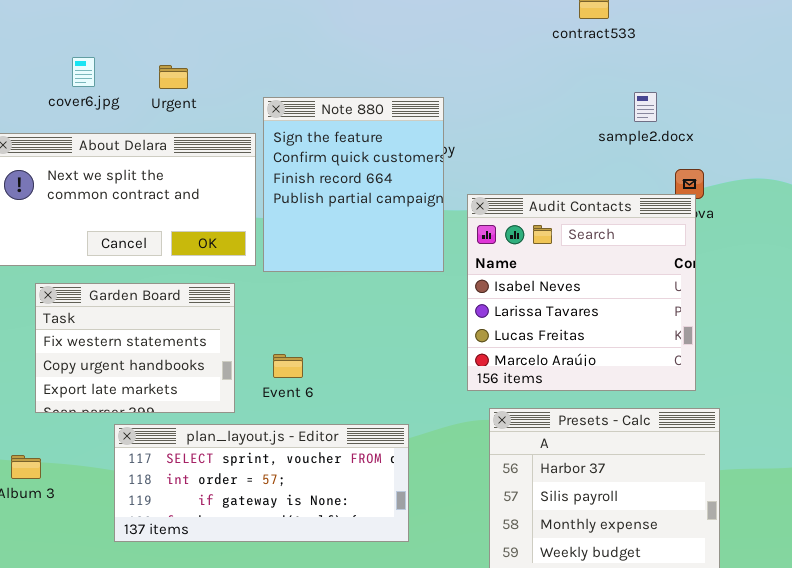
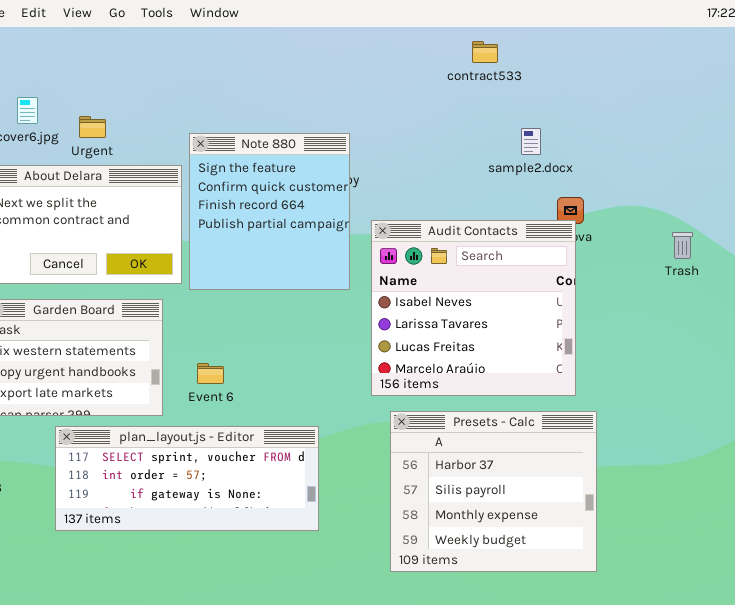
Urgent: [159,65,188,89] -> [79,116,106,138], moved

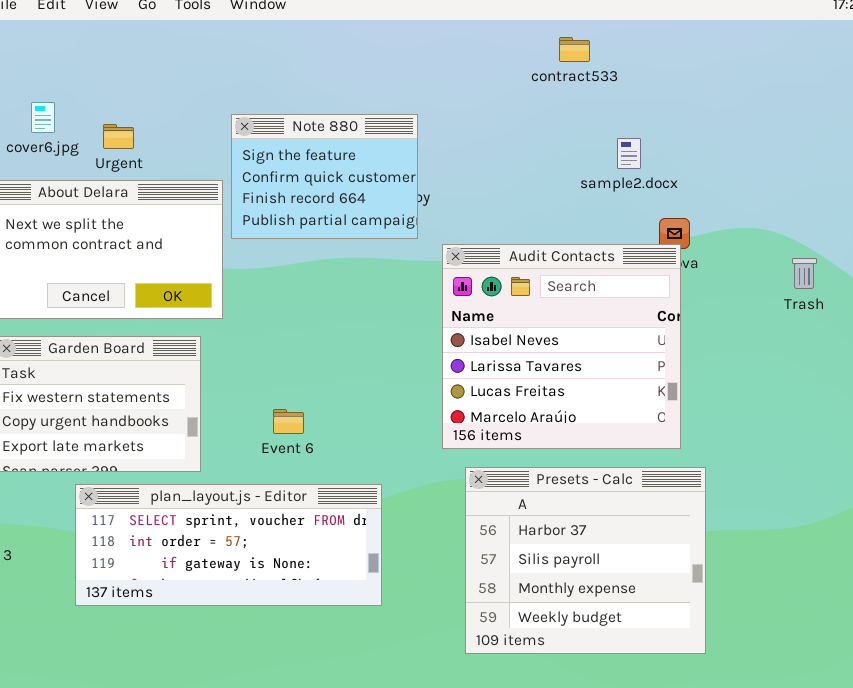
Note 880: [189,133,350,290] -> [231,114,418,239], moved, resized
Event 6: [197,363,224,384] -> [273,409,304,434], moved

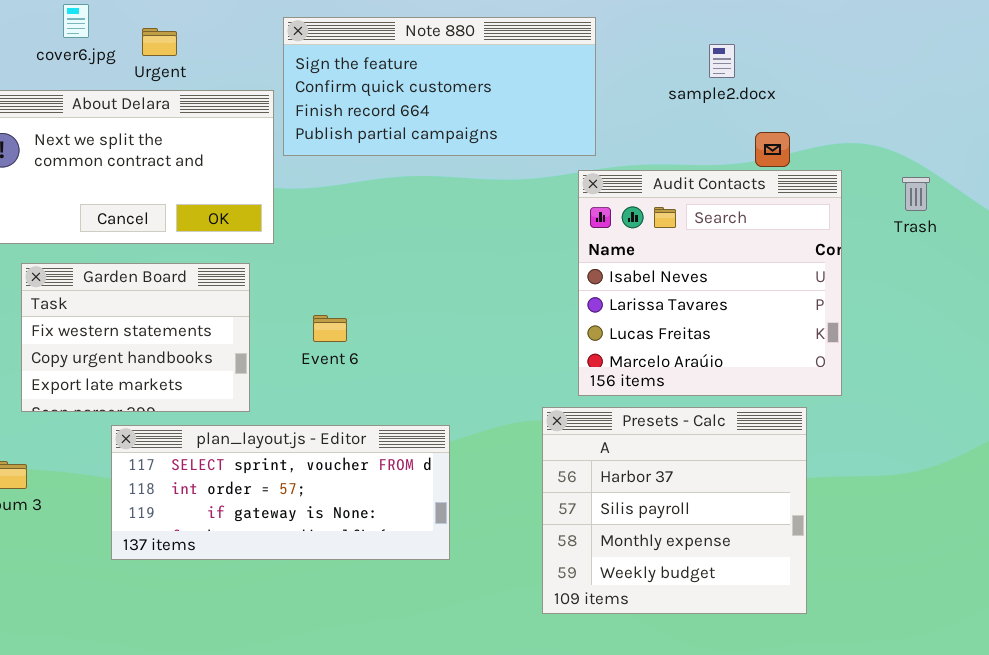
Note 880: [231,114,418,239] -> [283,17,596,156], resized
Audit Contacts: [442,244,681,449] -> [578,170,842,396], moved
Event 6: [273,409,304,434] -> [313,315,347,342], moved

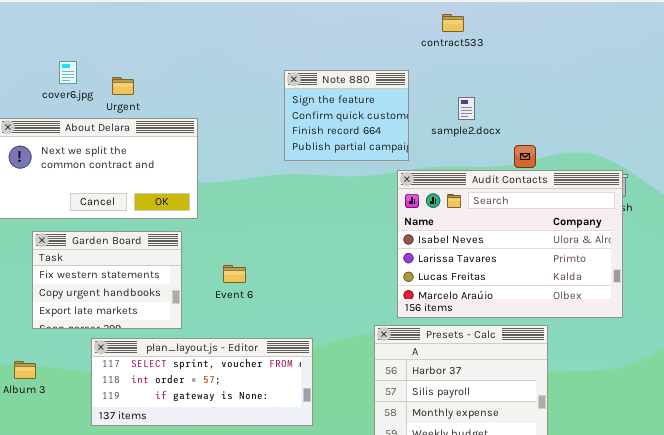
Note 880: [283,17,596,156] -> [284,70,409,161], resized
sample2.docx: [709,44,735,78] -> [458,97,475,120], moved
Audit Contacts: [578,170,842,396] -> [397,170,623,318], resized

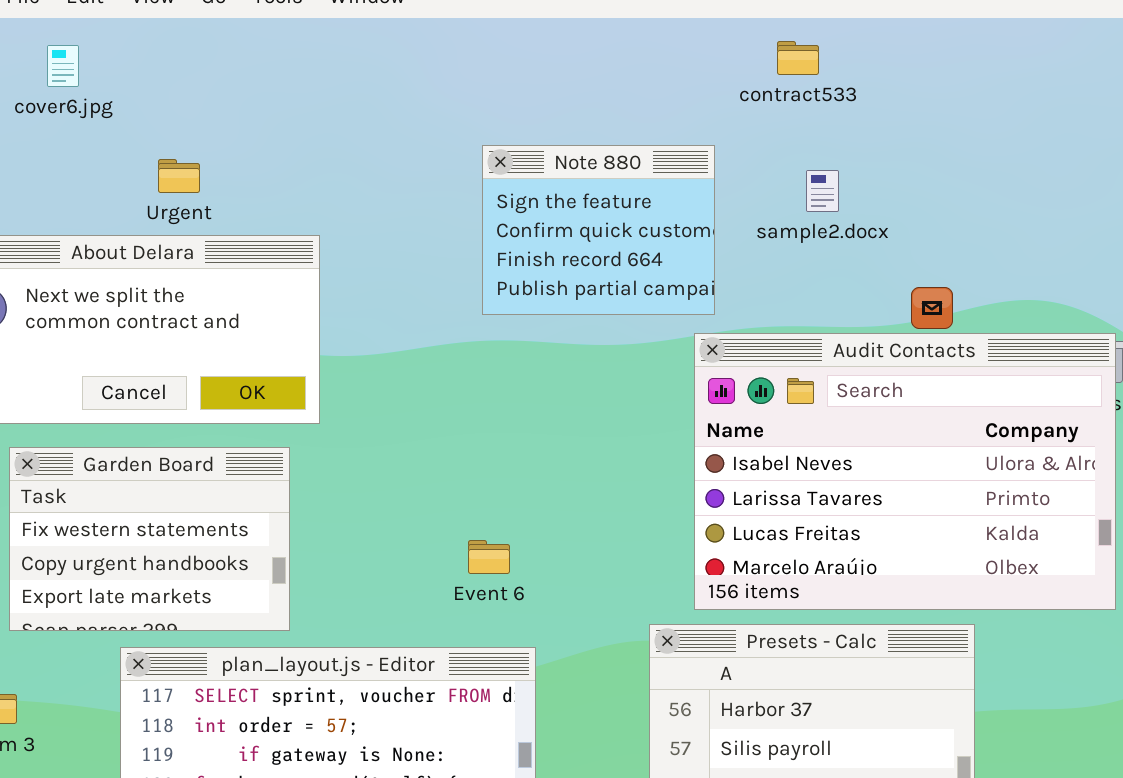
cover6.jpg: [59,61,77,84] -> [47,45,79,87], moved
sample2.docx: [458,97,475,120] -> [806,170,839,212], moved
Event 6: [223,265,246,283] -> [468,540,510,574], moved

